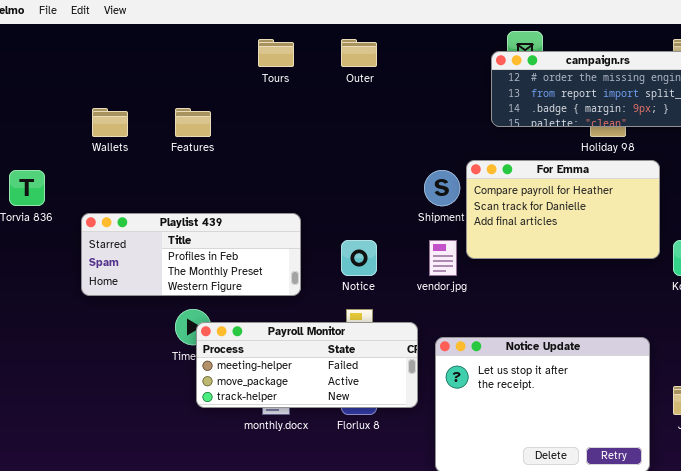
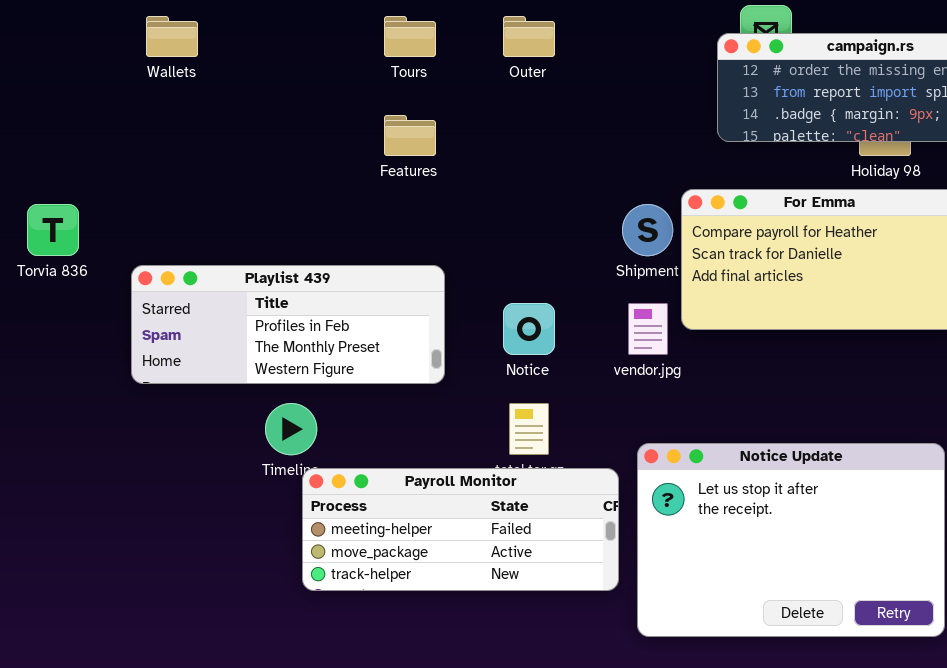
Wallets: [92,108,128,137] -> [146,16,198,57], moved
Features: [175,108,211,137] -> [384,115,436,156], moved
Payroll Monitor: [196,322,418,408] -> [302,468,619,591], moved

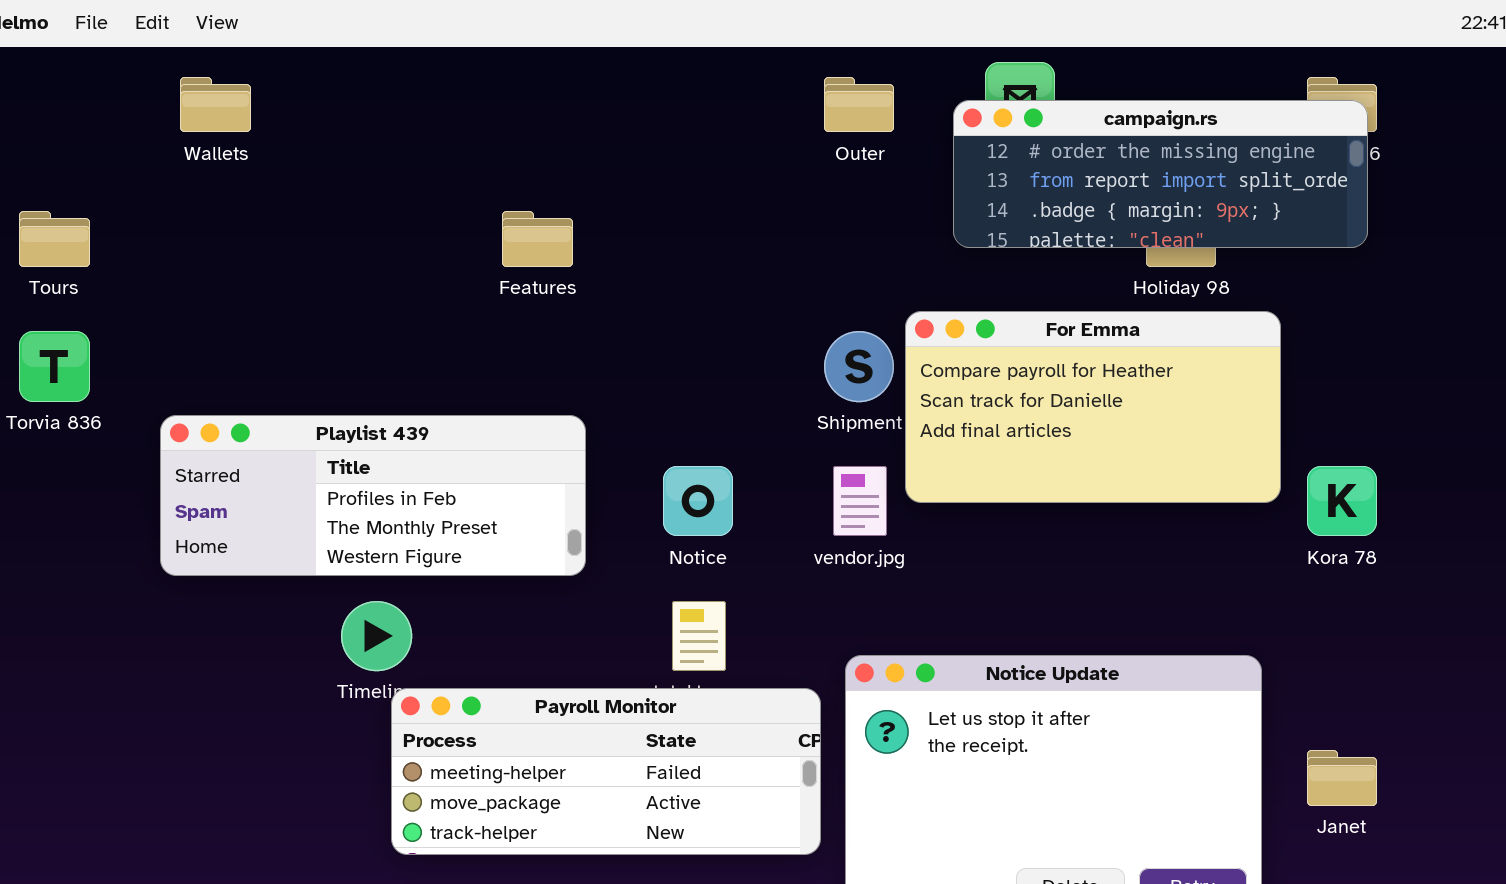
Tours: [384,16,436,57] -> [19,211,90,267], moved
Outer: [503,16,555,57] -> [824,77,894,132], moved

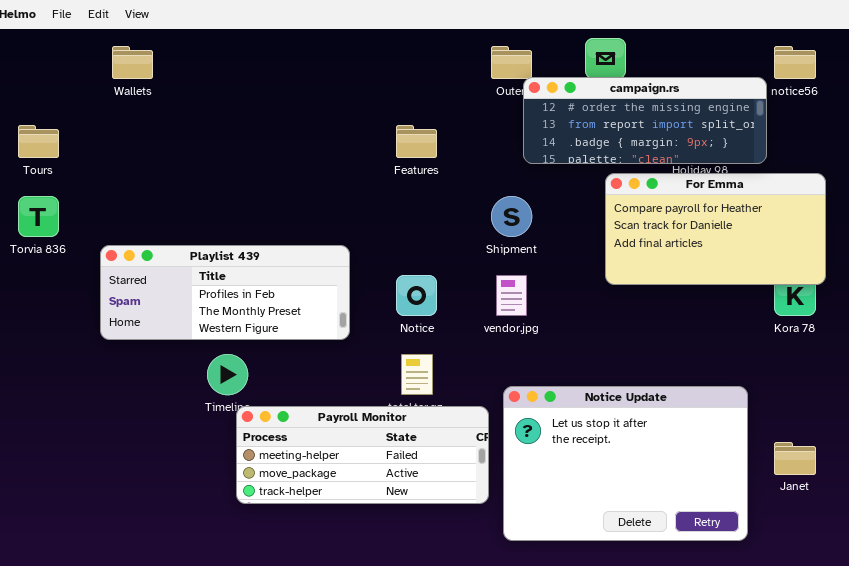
campaign.rs: [953,100,1368,248] -> [523,77,767,164], moved
Features: [502,211,573,267] -> [396,125,437,158], moved
For Emma: [905,311,1281,503] -> [605,173,826,285], moved

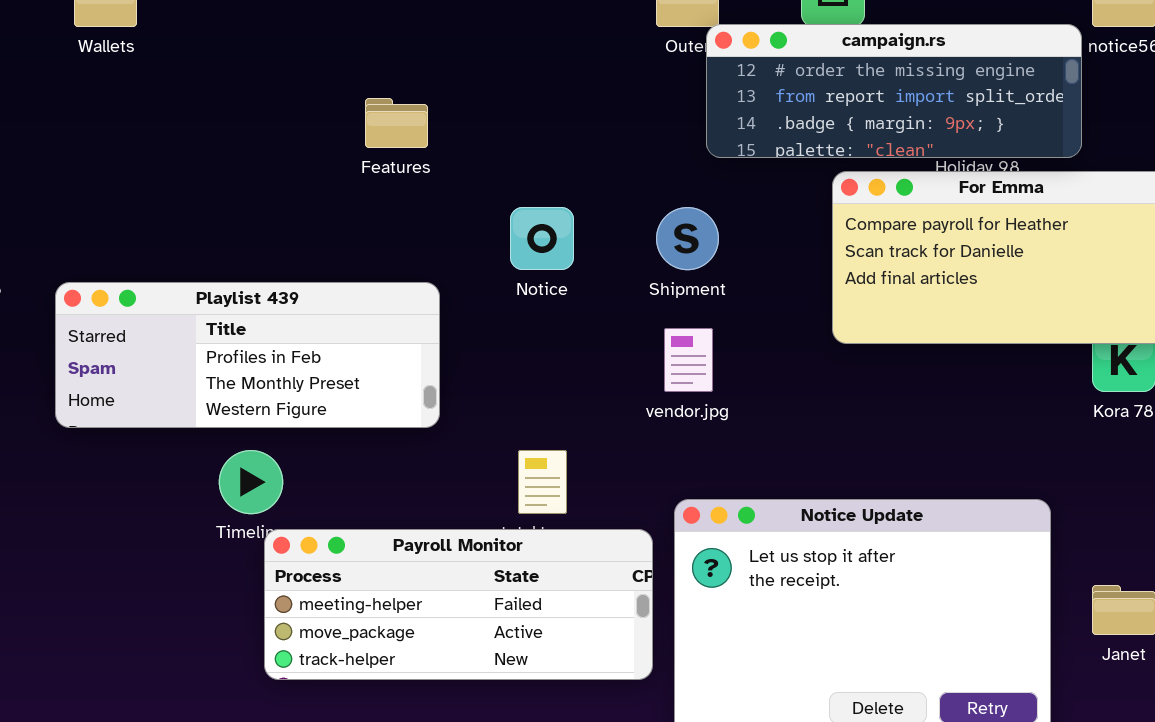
Features: [396,125,437,158] -> [365,98,428,148], moved
Notice: [396,275,437,316] -> [510,207,574,270], moved

